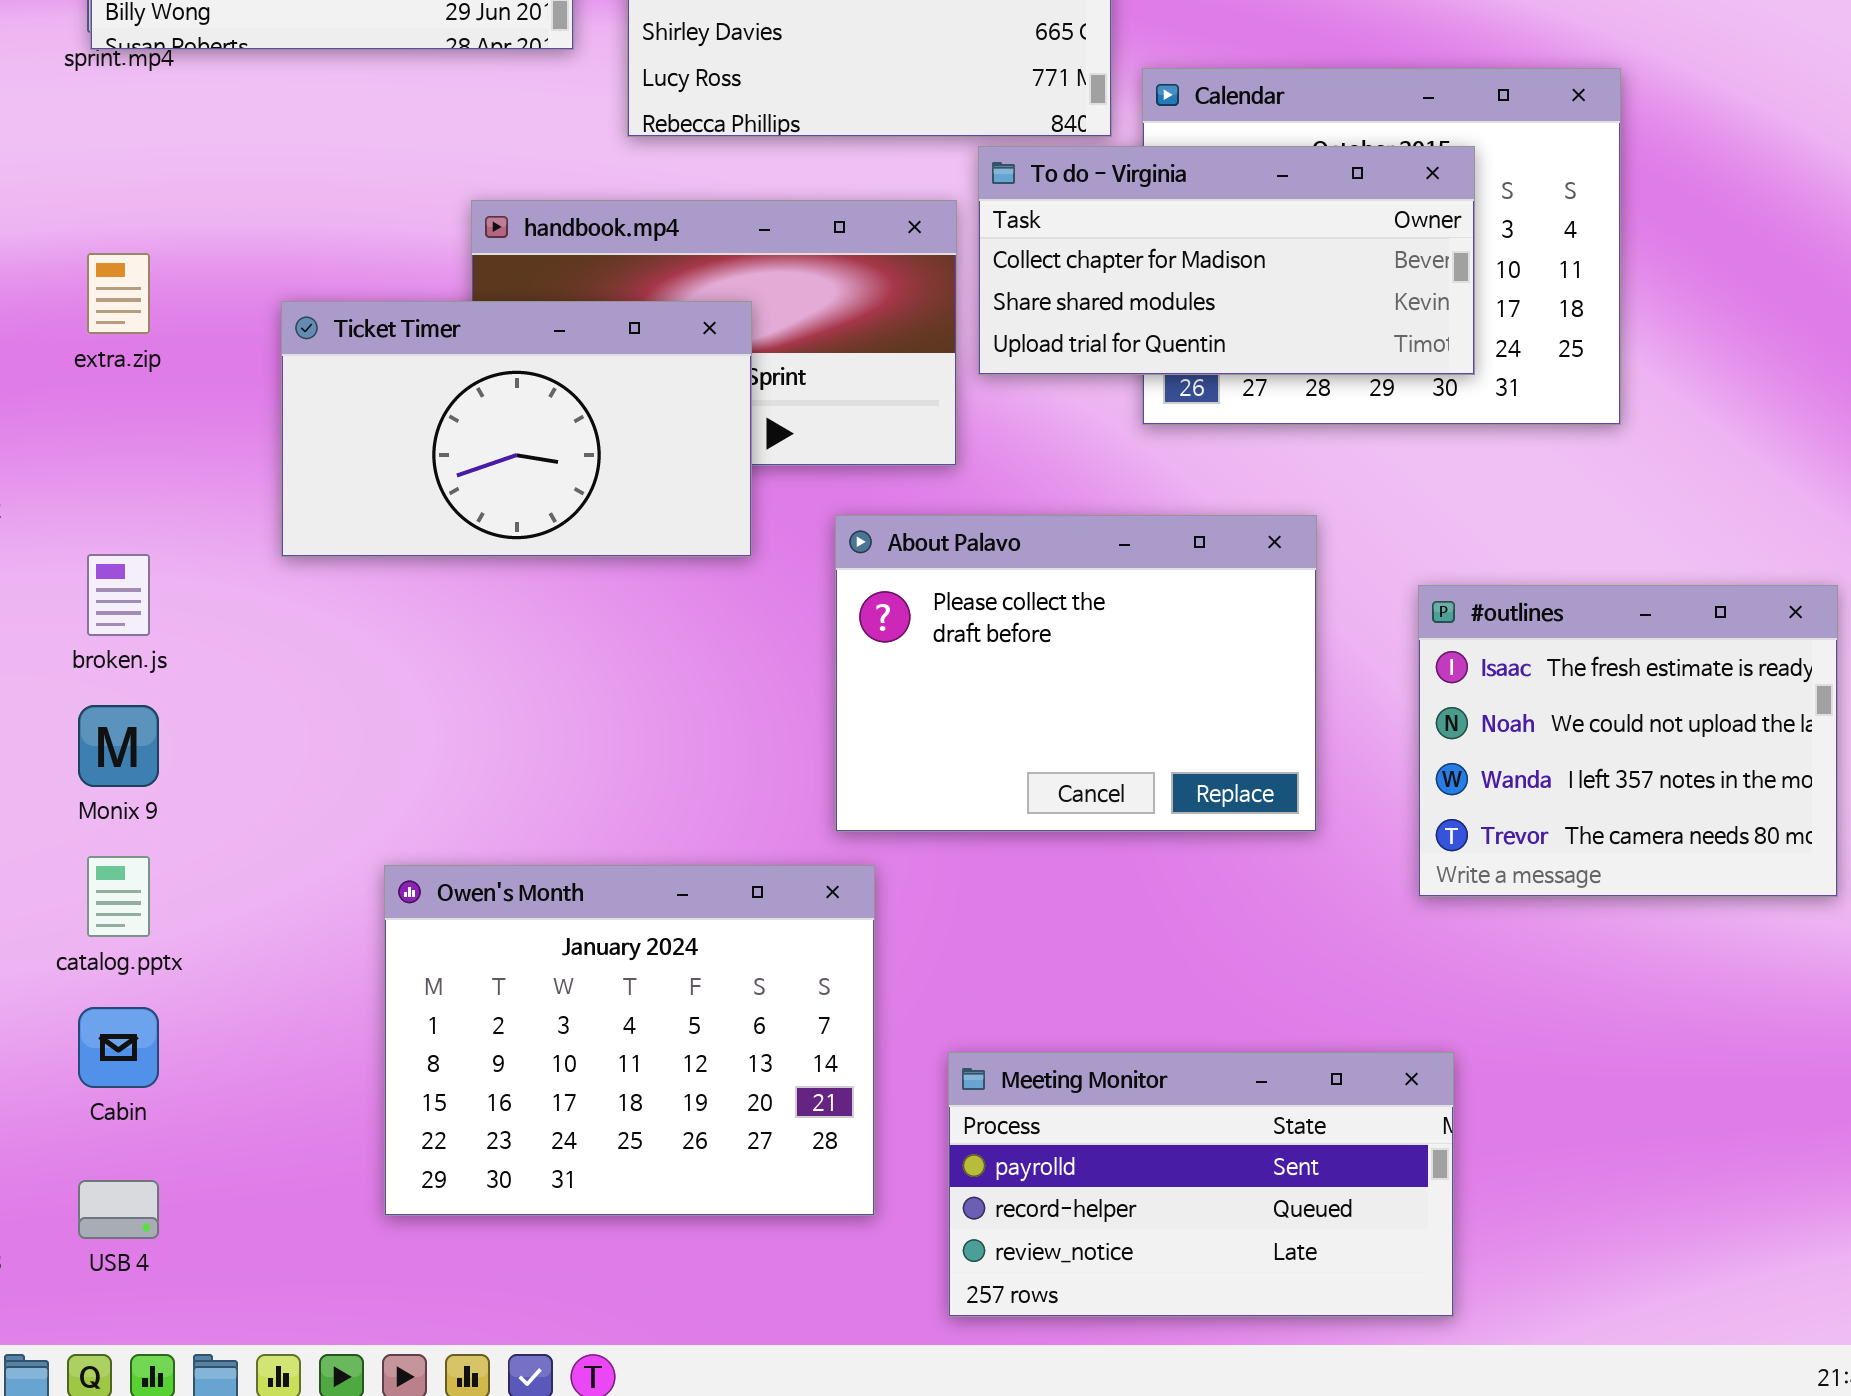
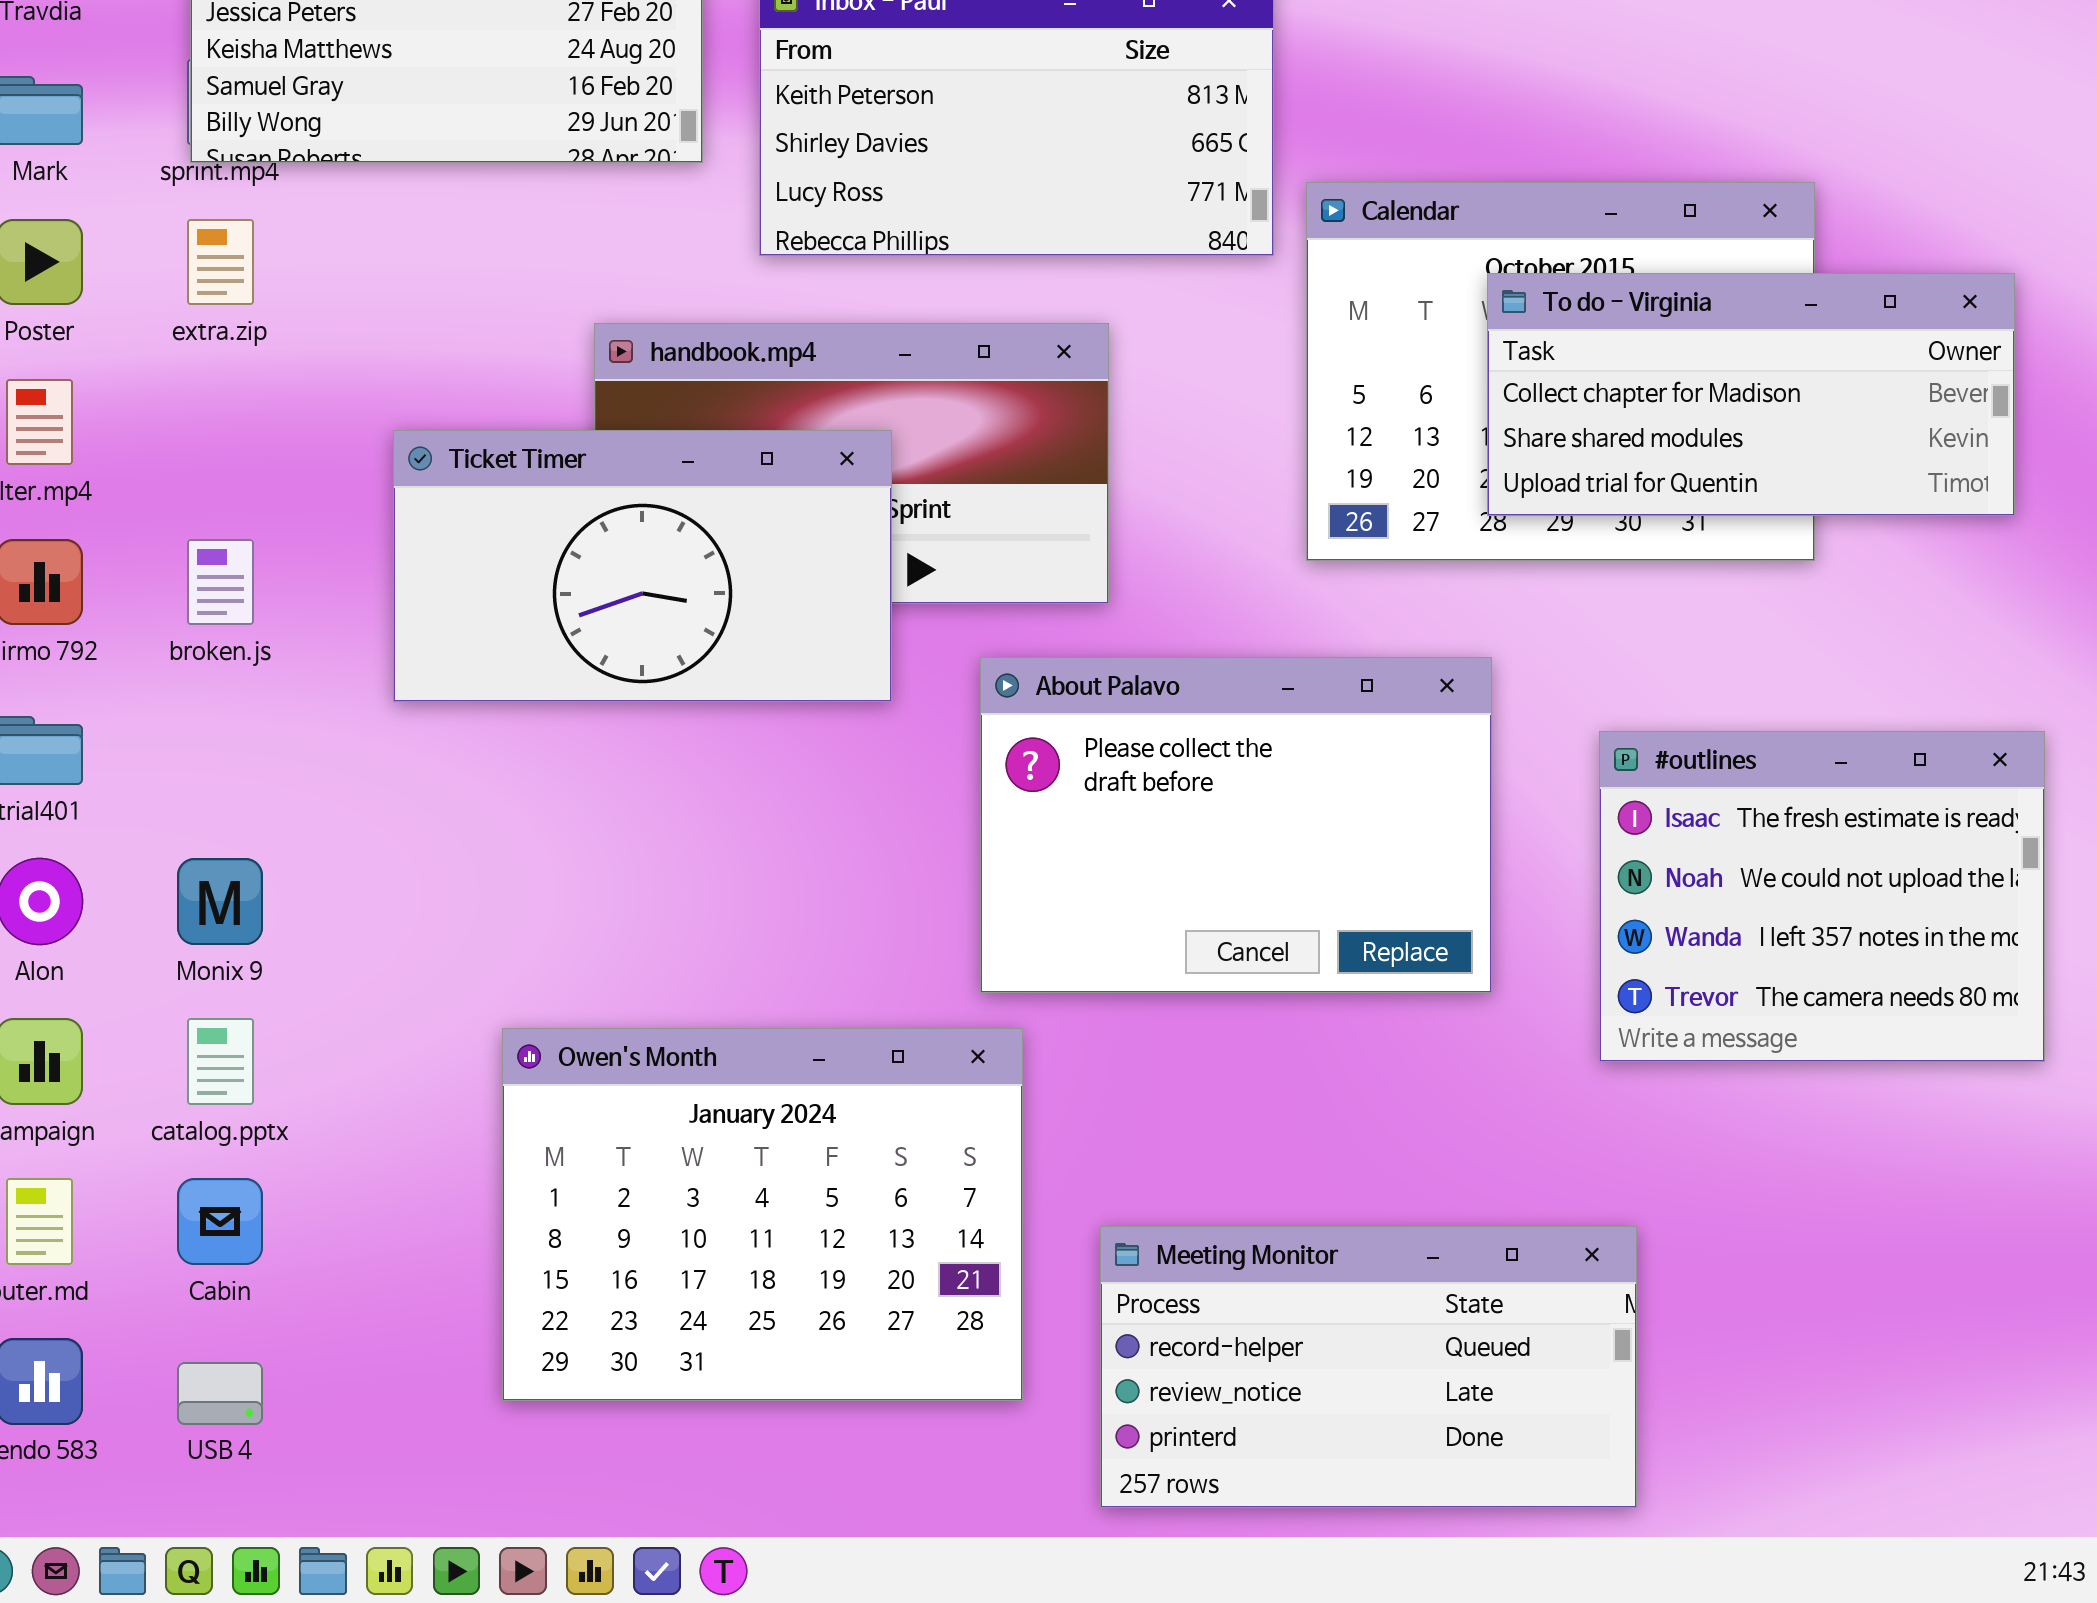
To do - Virginia: [978,146,1475,375] -> [1487,273,2015,516], moved
extra.zip: [87,253,150,334] -> [187,219,254,305], moved
broken.js: [87,554,150,636] -> [187,539,254,625], moved
Meeting Monitor: [948,1052,1454,1317] -> [1100,1226,1637,1508], scrolled down 1 row

